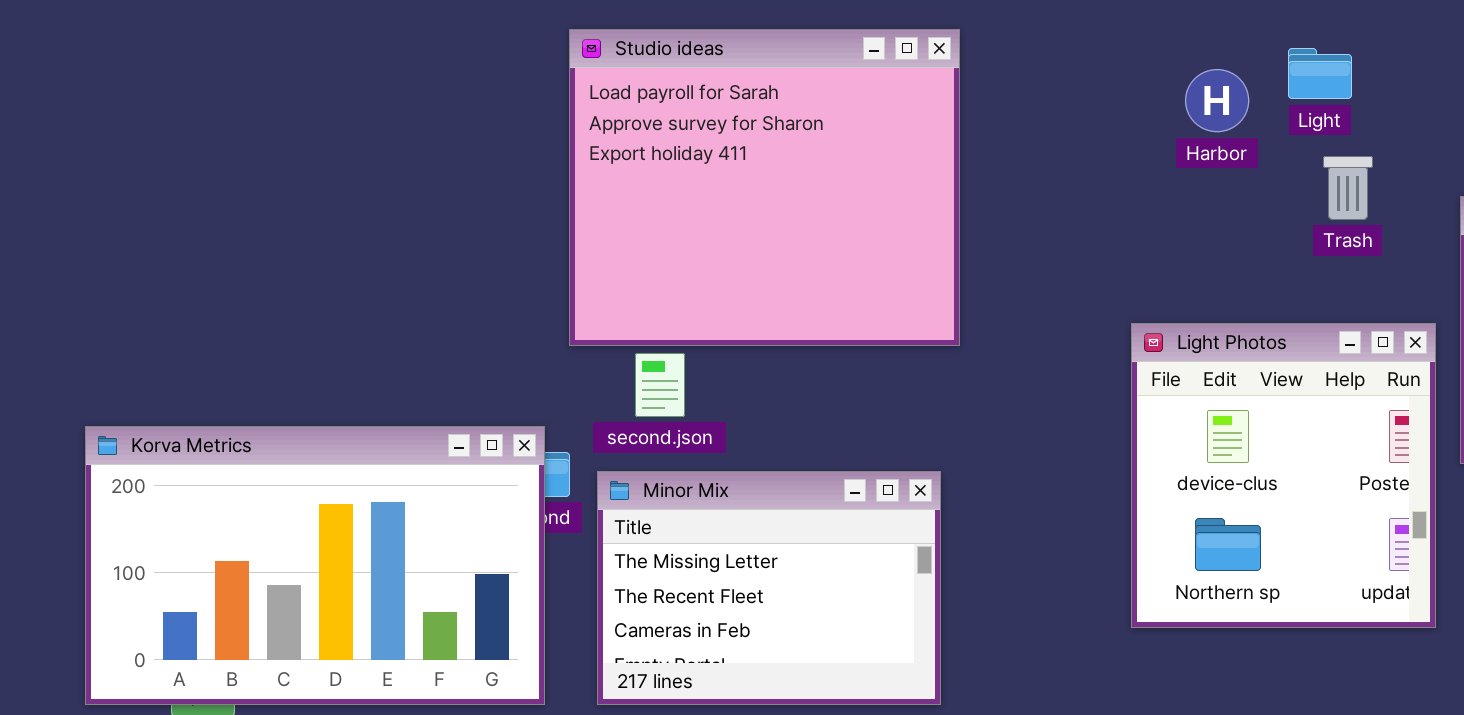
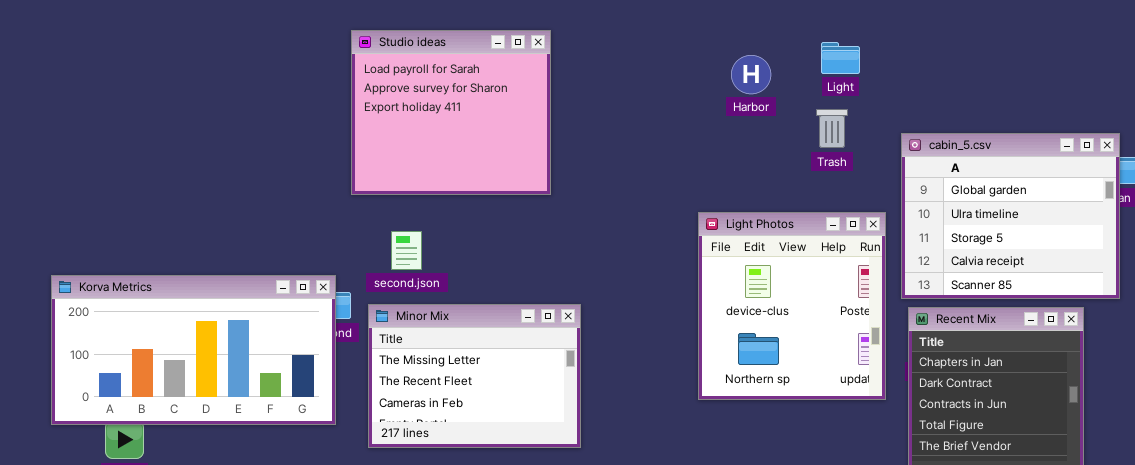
Studio ideas: [569,29,960,346] -> [351,30,551,195], resized
Light: [1288,48,1352,99] -> [821,42,860,74], moved
Korva Metrics: [85,426,545,705] -> [51,275,336,425], resized

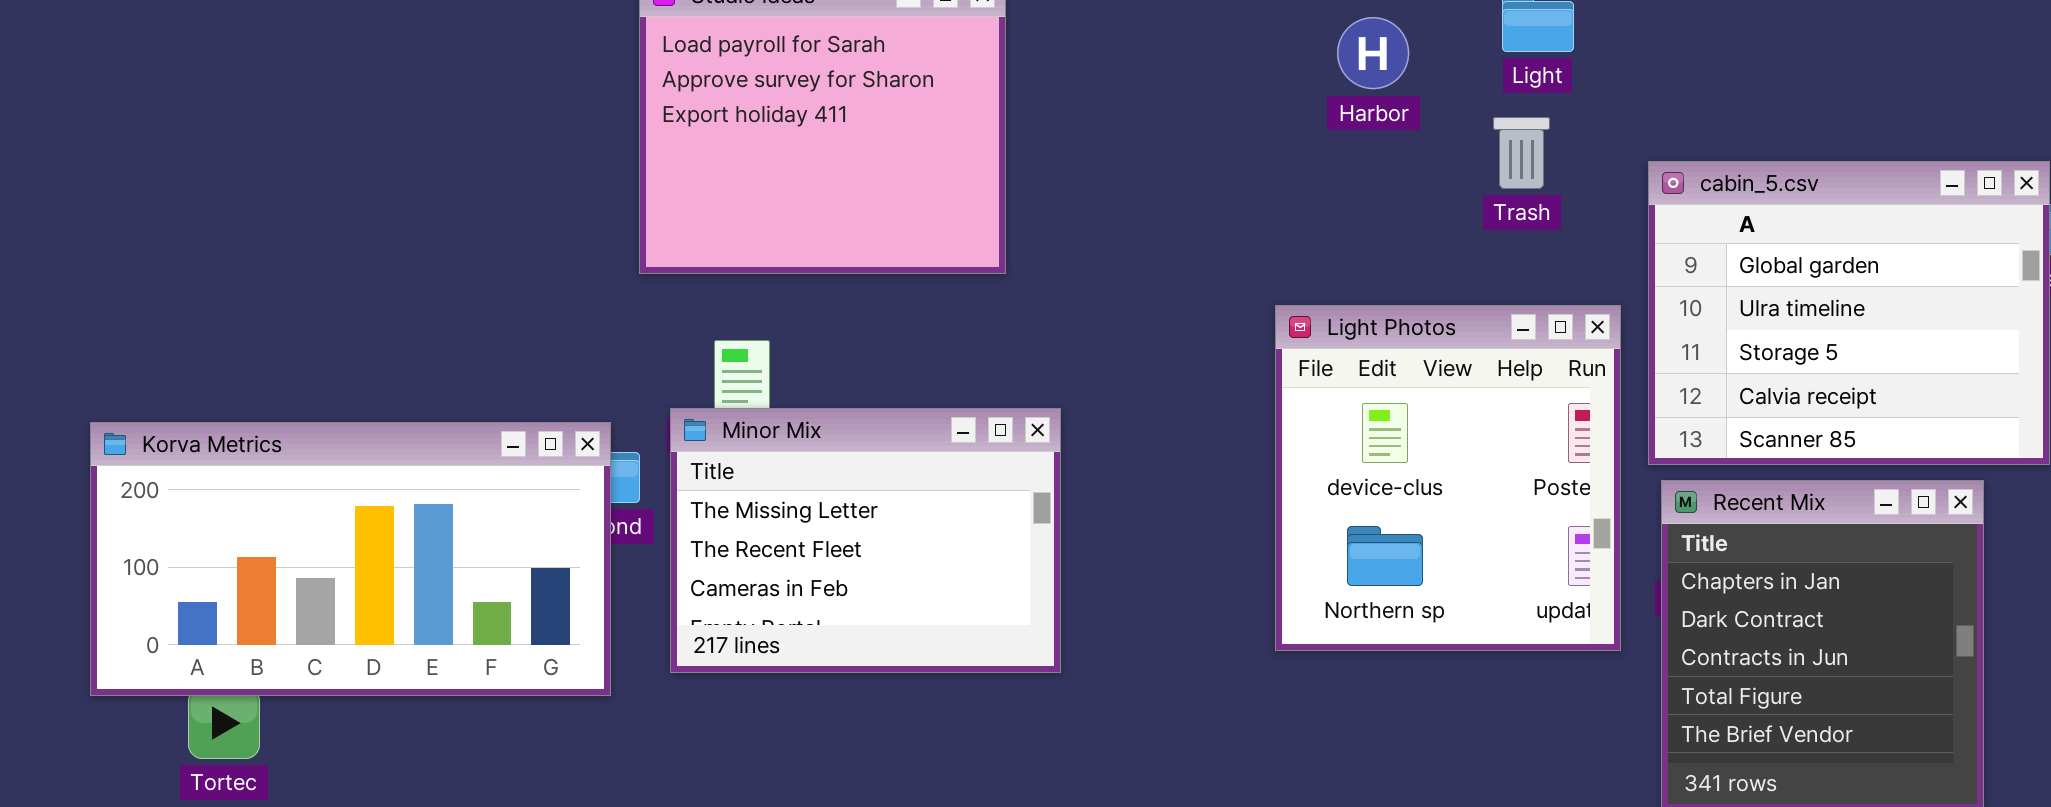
Minor Mix: [368,304,581,448] -> [670,408,1061,673], moved

